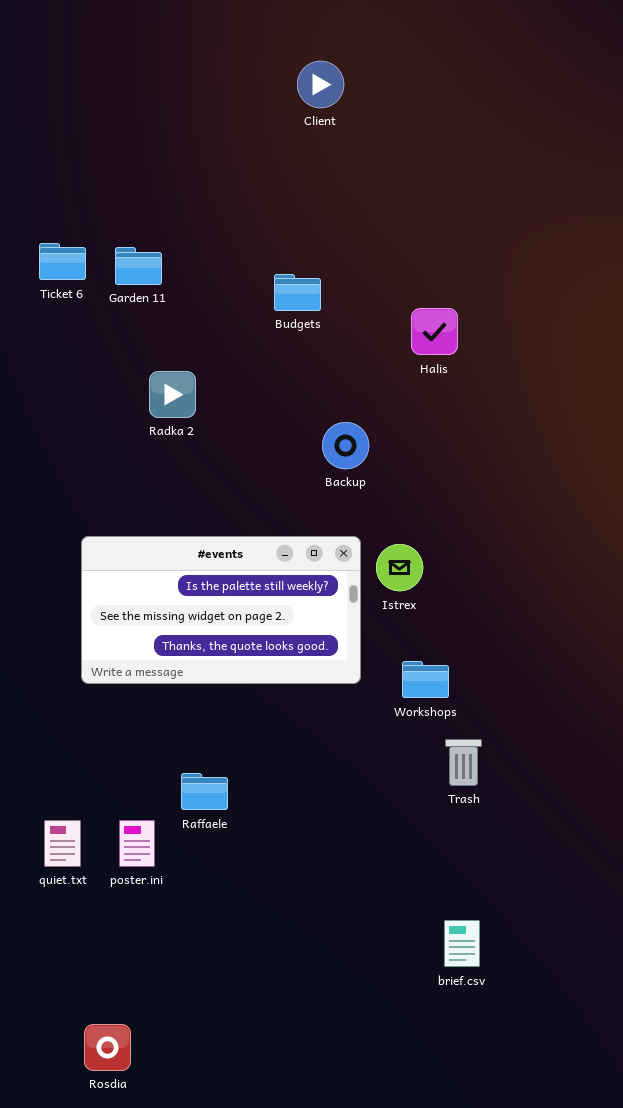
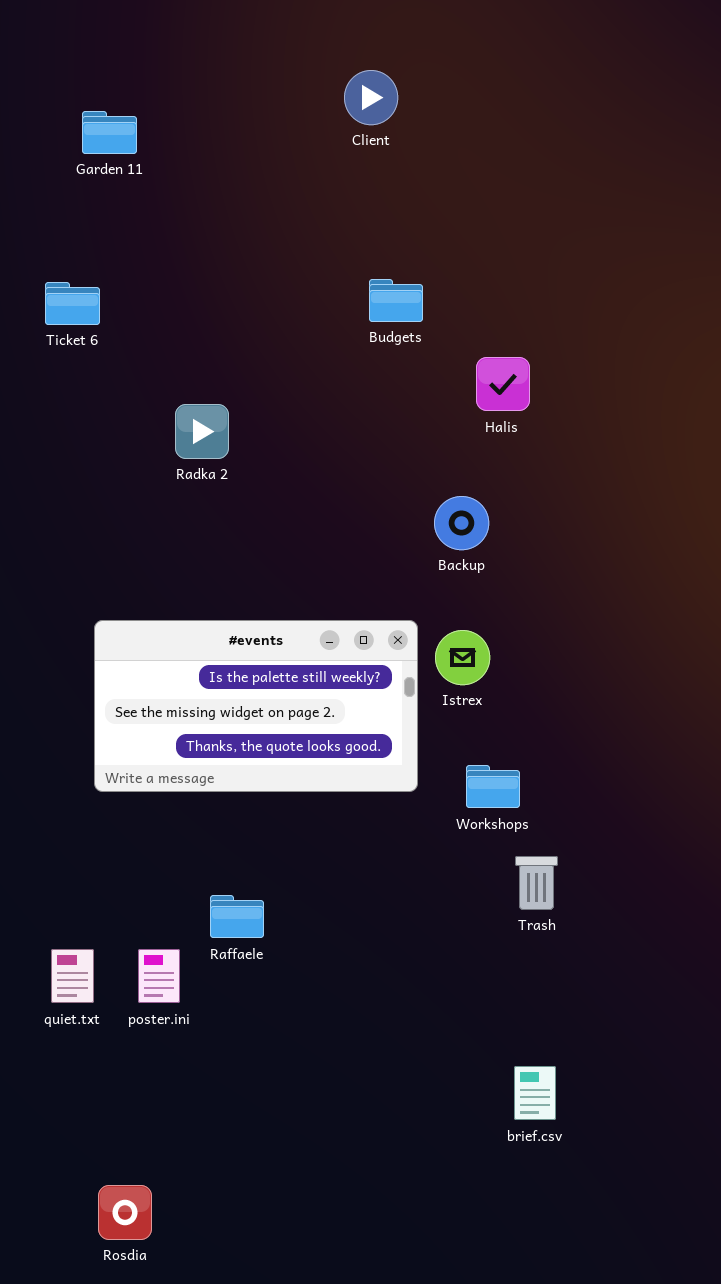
Garden 11: [115,247,162,285] -> [82,111,137,154], moved
Budgets: [274,274,321,311] -> [369,279,423,322], moved
Radka 2: [149,371,196,418] -> [175,404,229,459], moved
Backup: [322,422,369,469] -> [434,496,489,550], moved

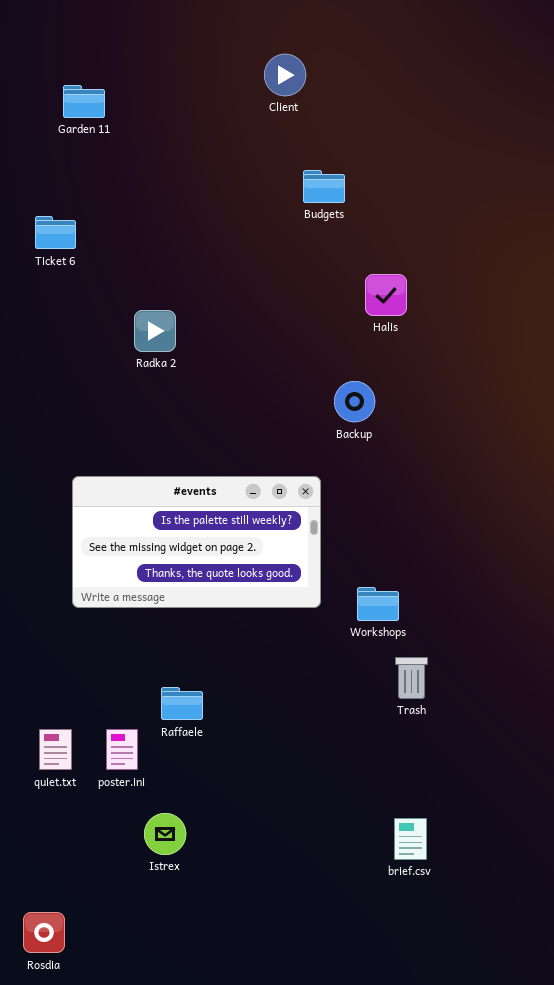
Budgets: [369,279,423,322] -> [303,170,345,203], moved
Istrex: [435,630,490,685] -> [144,813,186,855], moved
Rosdia: [98,1185,152,1240] -> [23,912,65,953], moved

